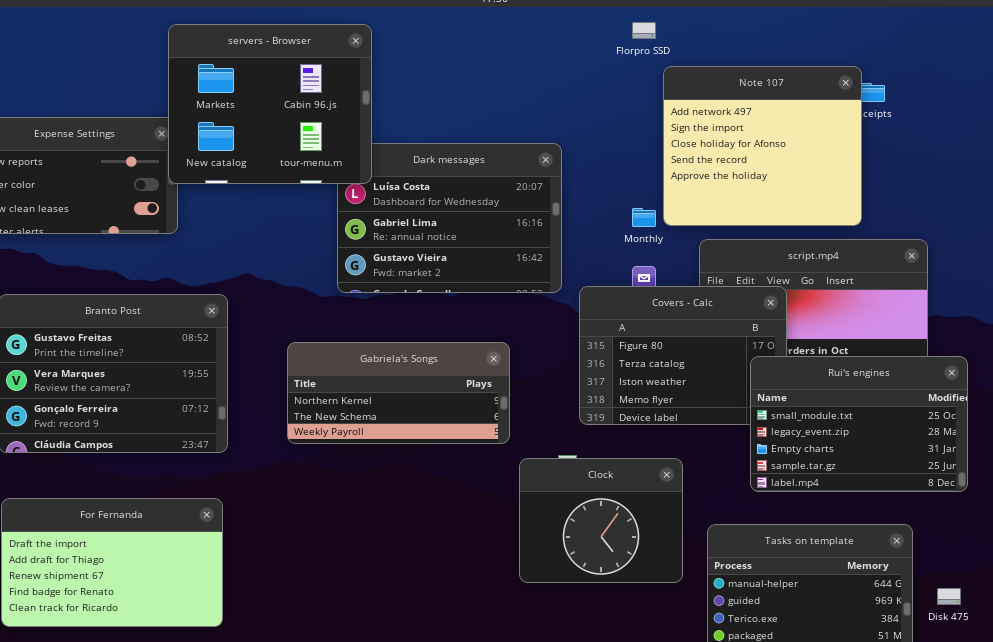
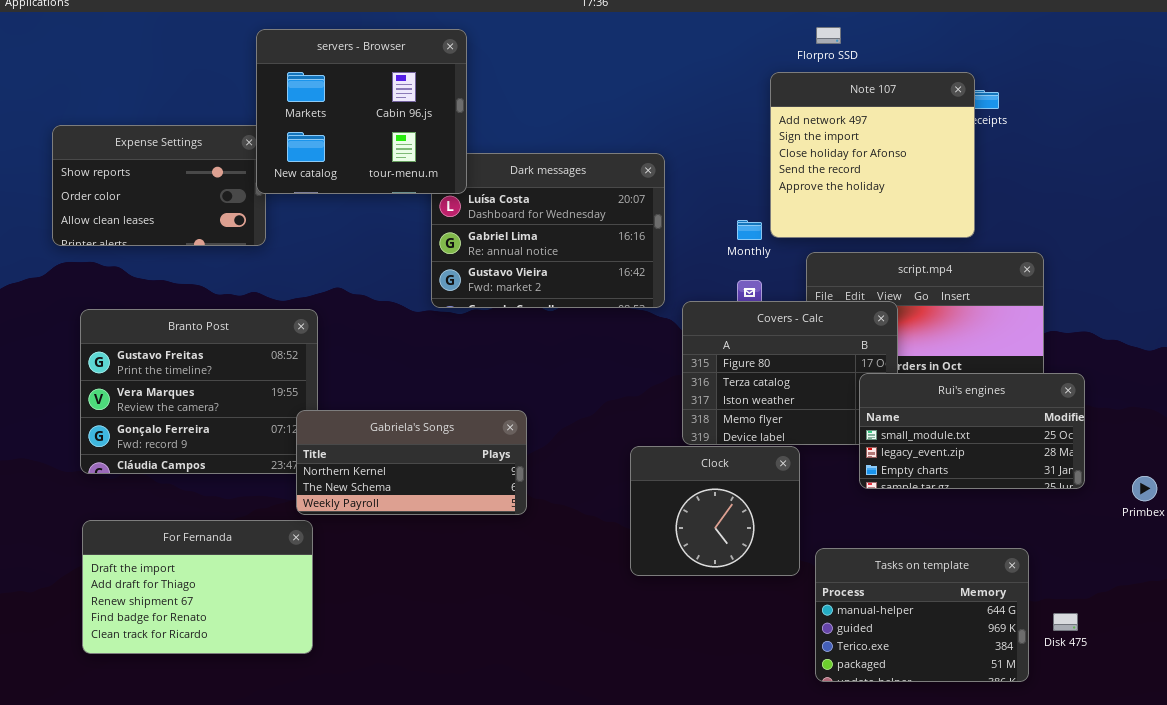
Florpro SSD: [632,22,656,39] -> [816,27,841,44], moved
Gabriela's Songs: [287,342,510,444] -> [296,410,527,515], moved
Rui's engines: [750,356,968,492] -> [859,373,1085,489], resized
Clock: [519,458,683,583] -> [630,446,800,576], moved

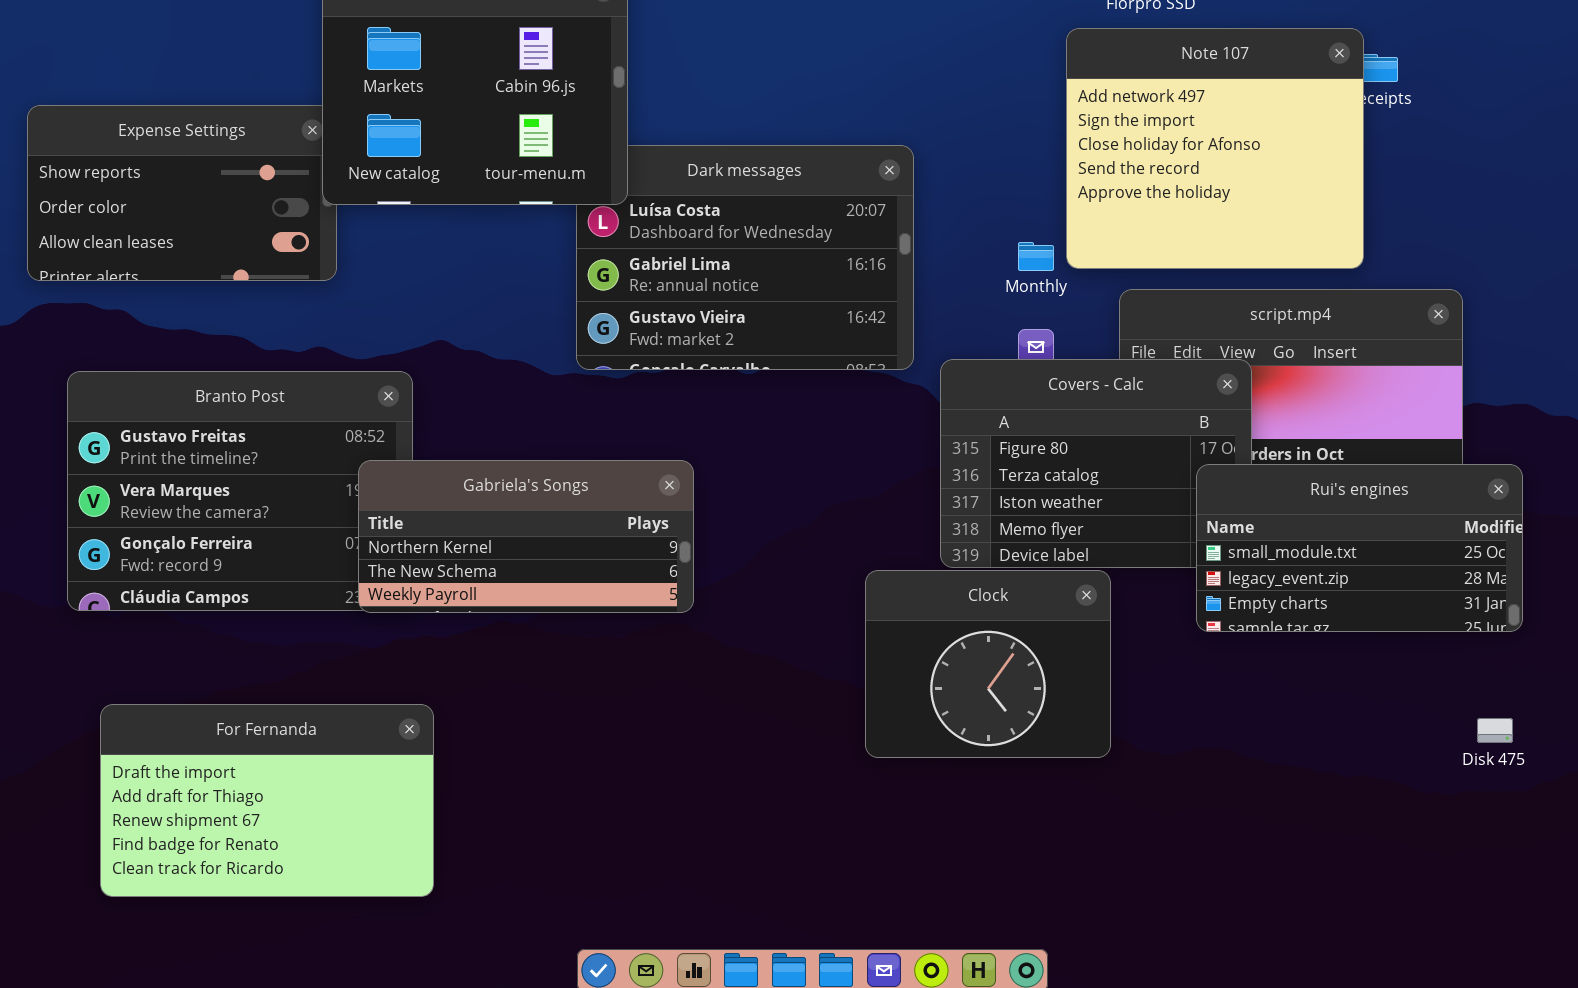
Gabriela's Songs: [296,410,527,515] -> [358,460,694,613], moved
For Fernanda: [82,520,313,654] -> [100,704,434,897], moved
Tasks on template: [815,548,1029,682] -> none, closed
Disk 475: [1053,613,1078,631] -> [1477,718,1513,743], moved

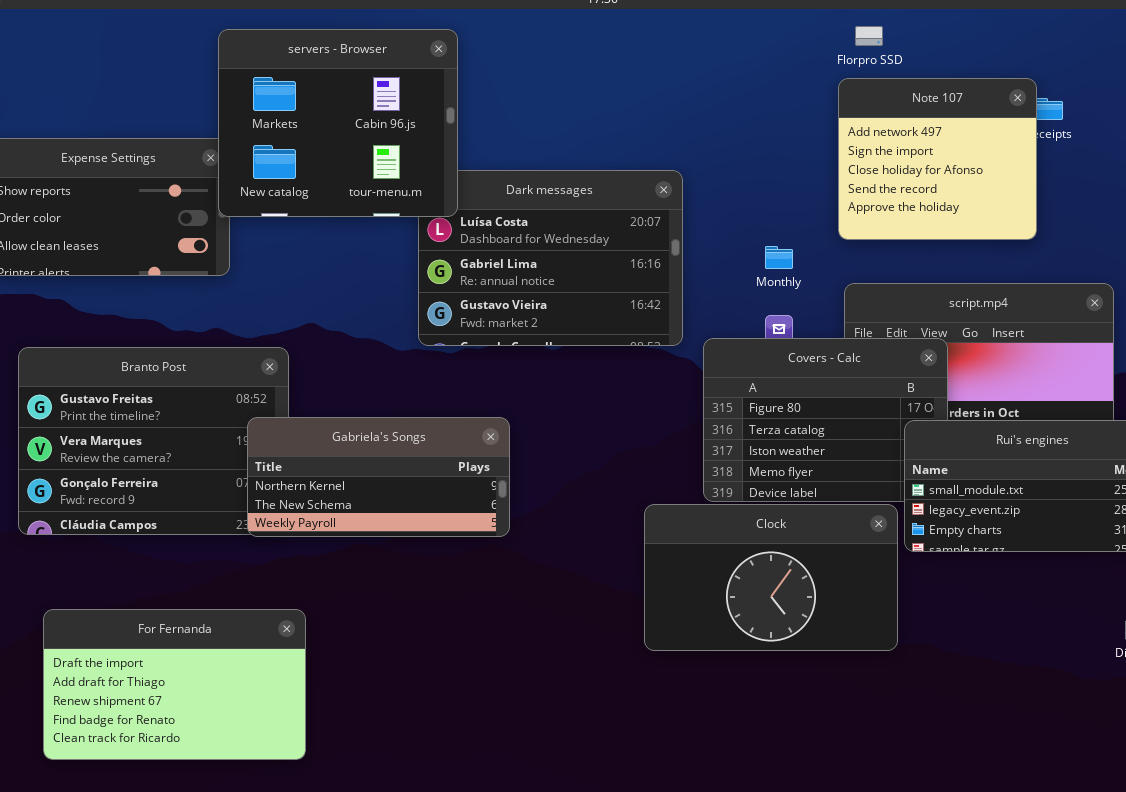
Note 107: [1066,28,1364,269] -> [838,78,1037,240], resized
Clock: [865,570,1111,758] -> [644,504,898,651], resized

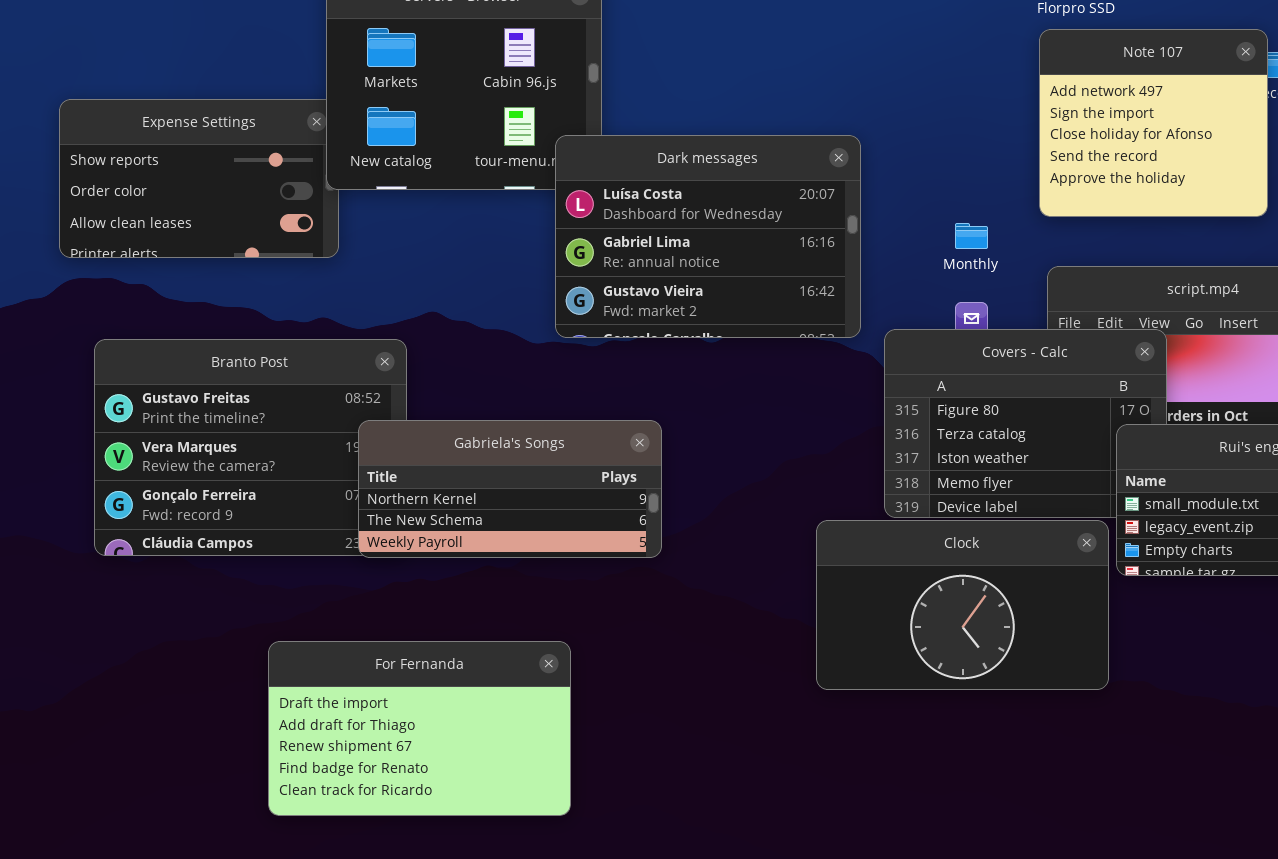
Dark messages: [418,170,683,346] -> [555,135,861,338], raised
For Fernanda: [43,609,306,760] -> [268,641,571,816], moved

